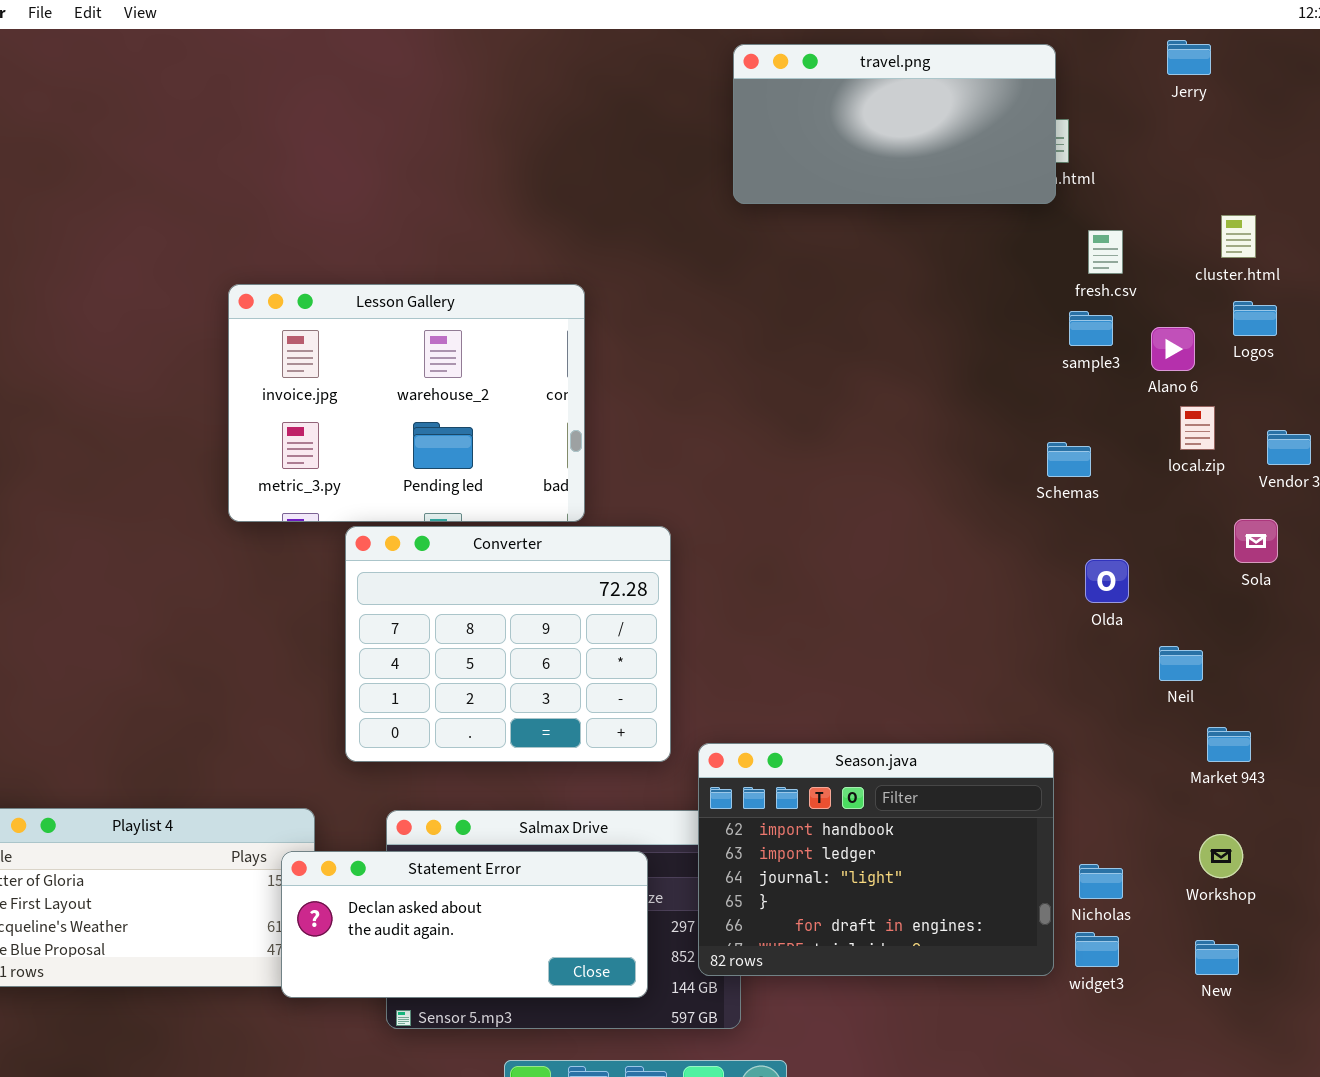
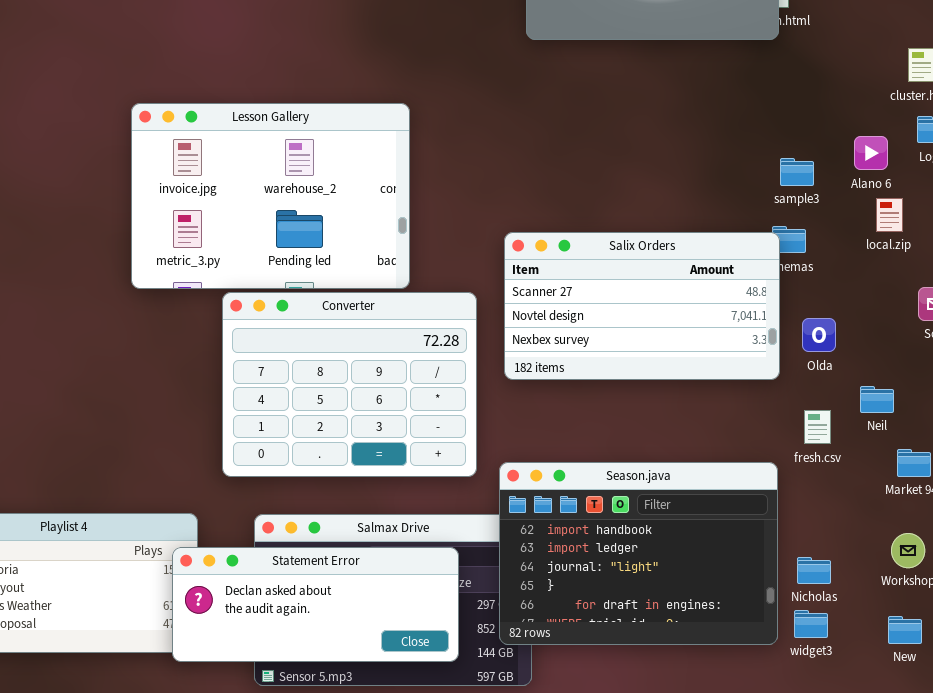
fresh.csv: [1088,230,1123,274] -> [804,410,831,444], moved
sample3: [1069,311,1113,346] -> [780,158,814,186], moved
Salix Orders: none -> [504,232,780,380], opened

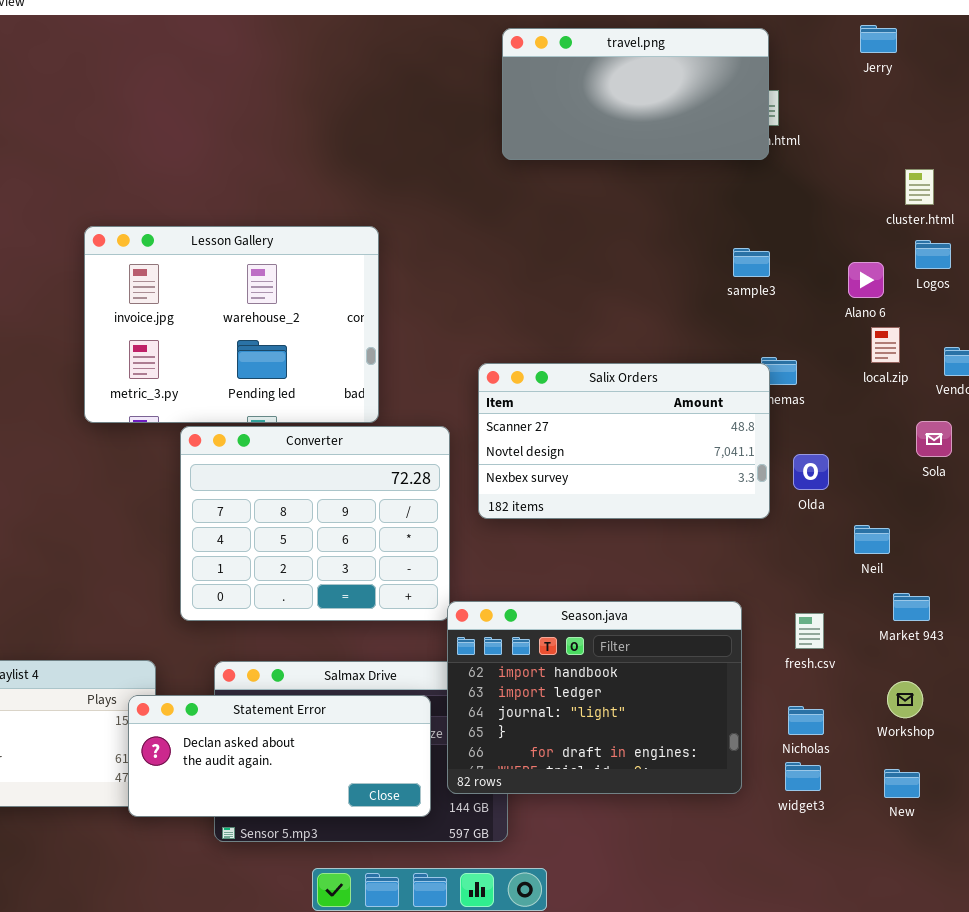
sample3: [780,158,814,186] -> [733,248,770,277], moved
fresh.csv: [804,410,831,444] -> [795,613,824,649], moved
Season.java: [499,462,778,645] -> [447,601,742,794], moved

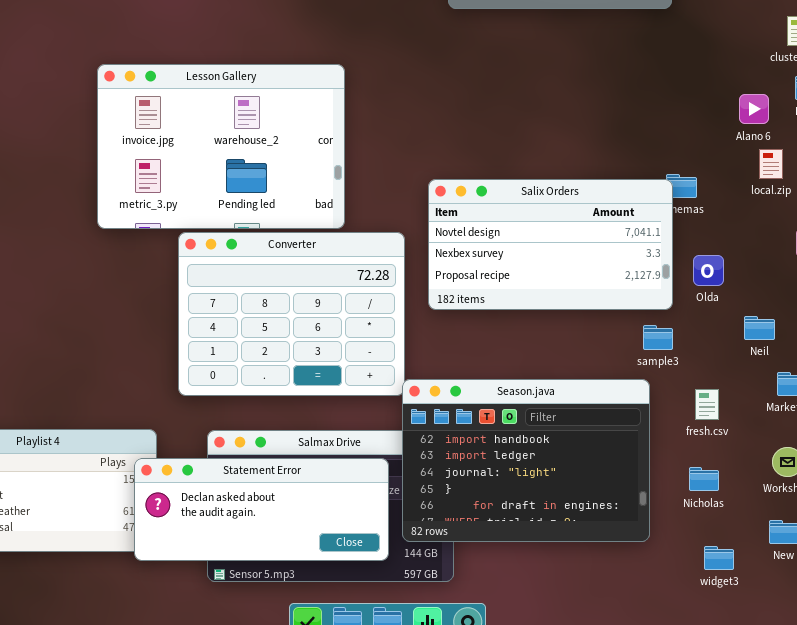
sample3: [733,248,770,277] -> [643,325,673,350], moved
Salix Orders: [478,363,770,519] -> [428,179,673,310], scrolled down 1 row
widget3: [785,762,821,791] -> [704,546,734,570], moved

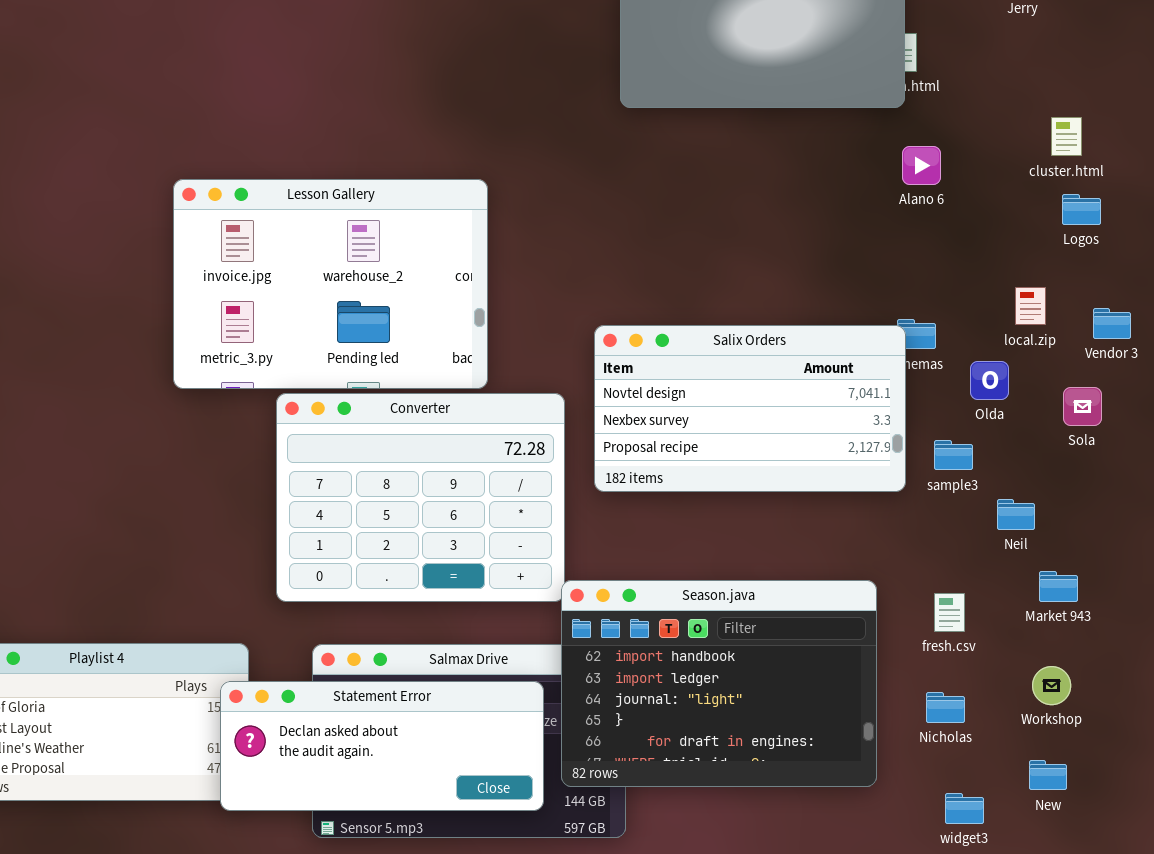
Alano 6: [739,94,769,124] -> [902,146,941,185], moved
Olda: [693,255,724,286] -> [970,361,1009,400], moved
sample3: [643,325,673,350] -> [934,440,973,470], moved

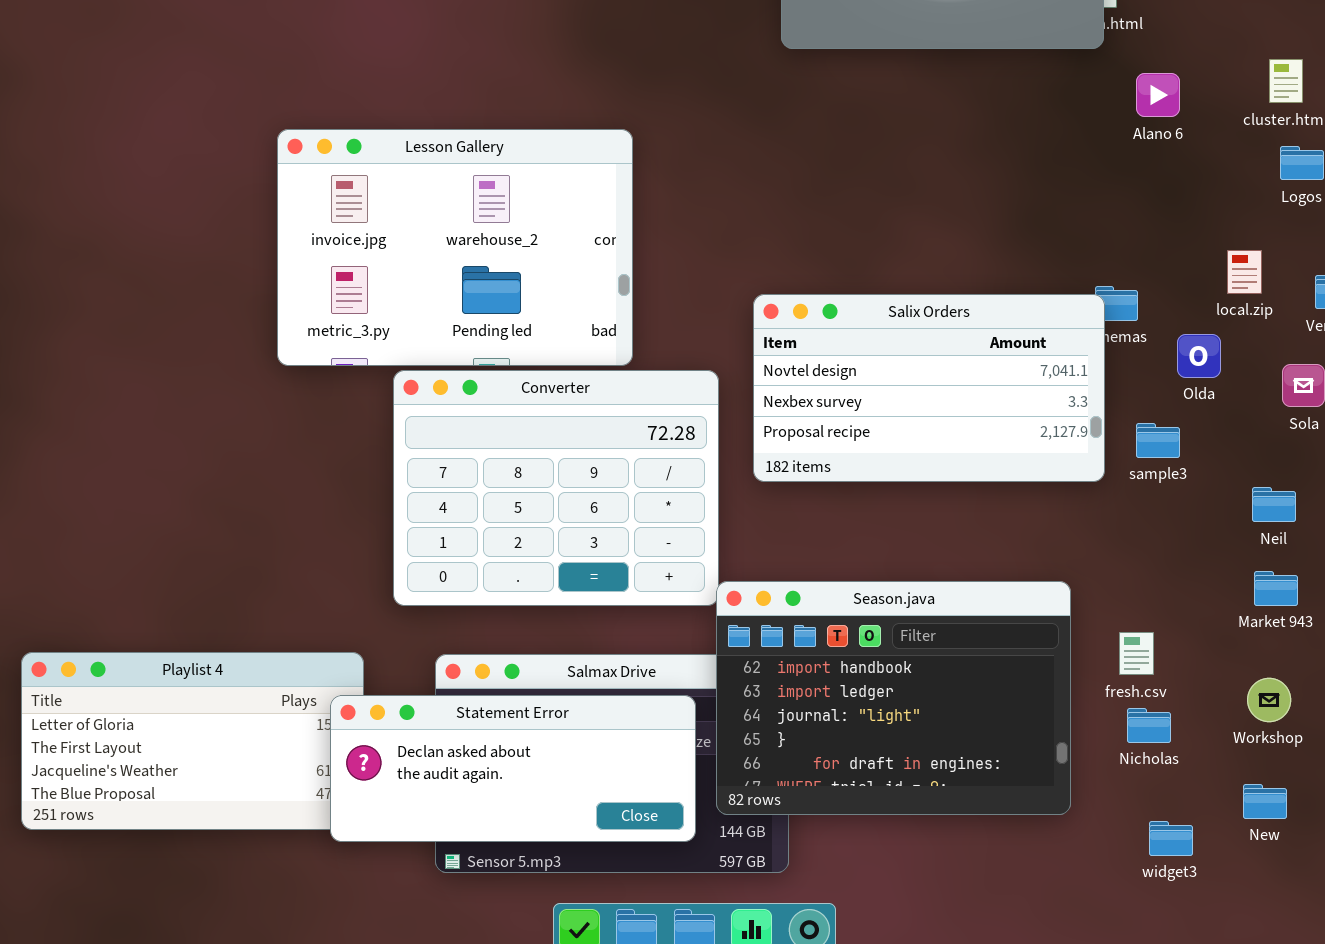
Alano 6: [902,146,941,185] -> [1136,73,1180,117], moved
Neil: [997,499,1035,530] -> [1252,487,1296,522], moved
fresh.csv: [934,593,965,632] -> [1119,632,1154,675], moved

